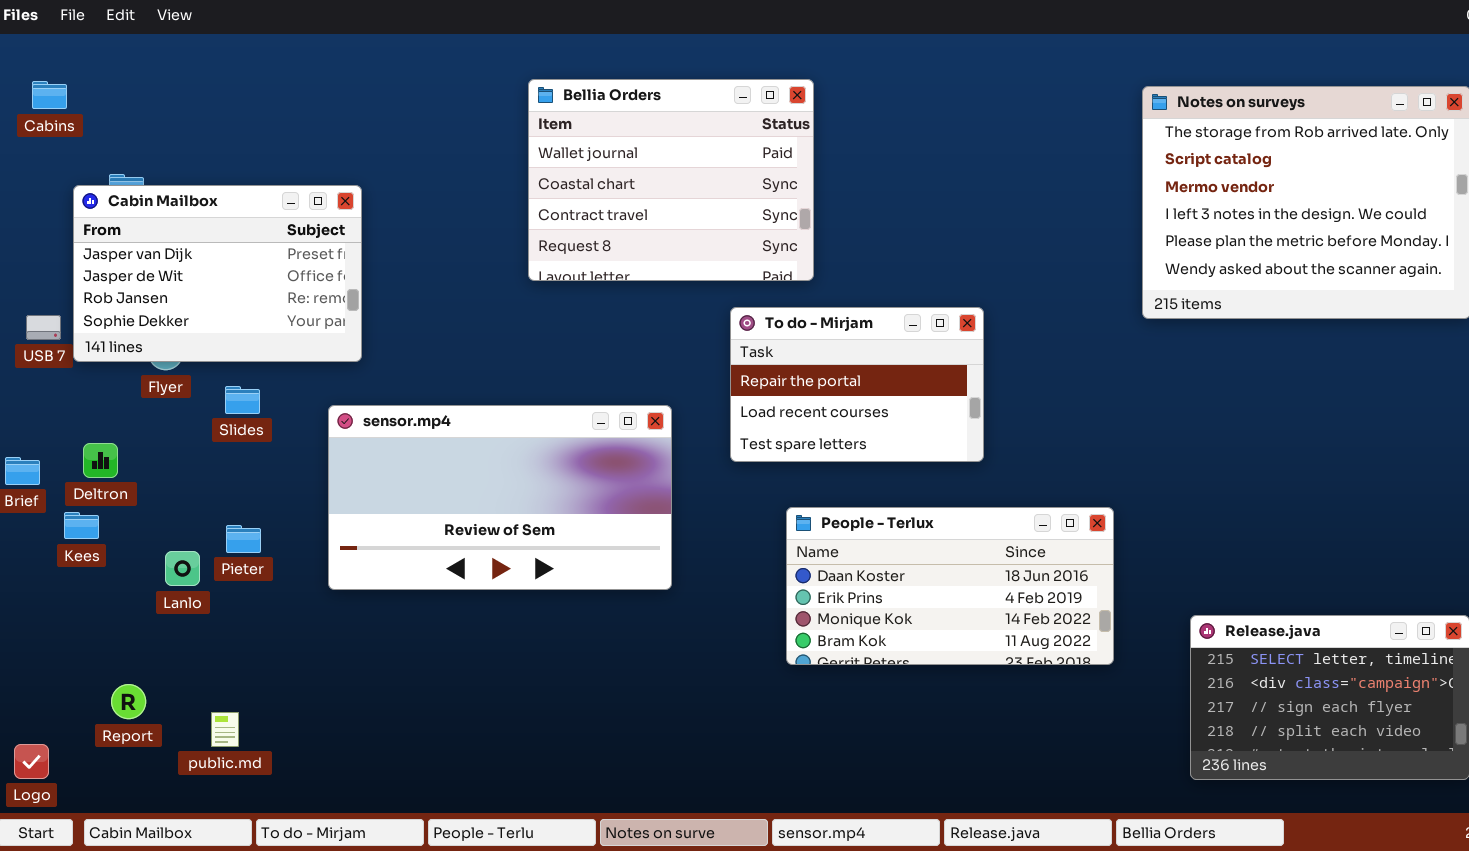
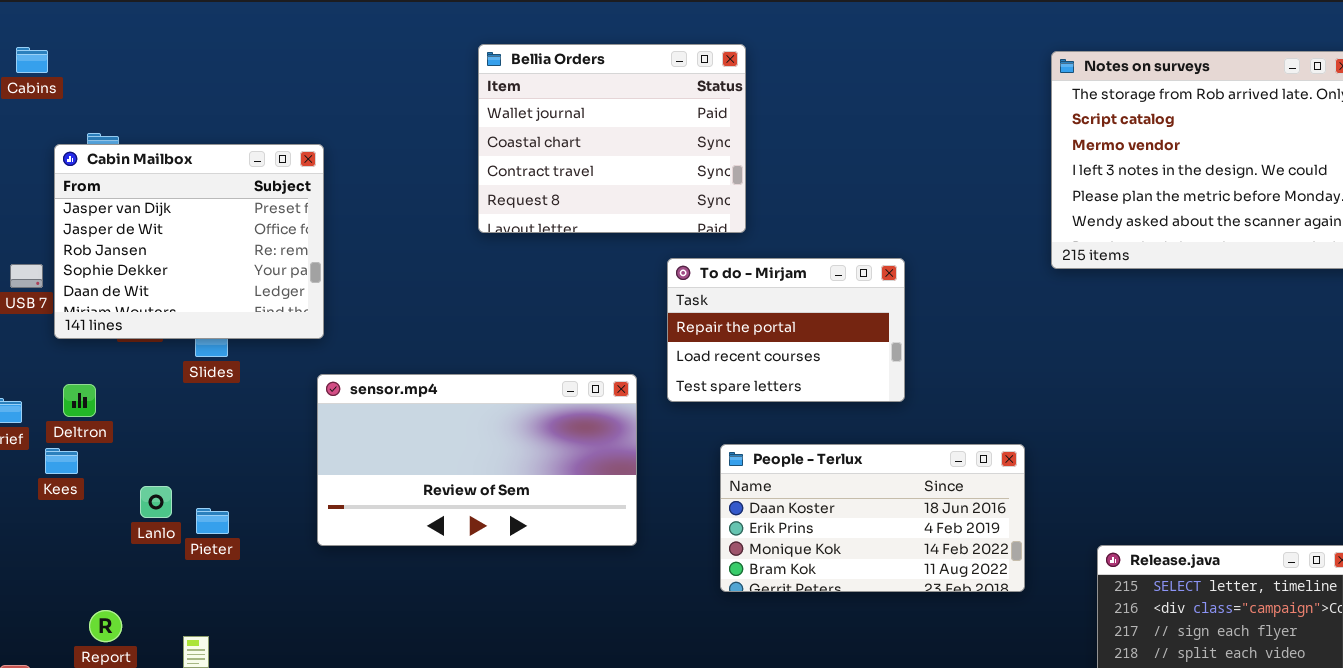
Cabin Mailbox: [73,185,362,362] -> [54,144,324,339], resized
sensor.mp4: [328,405,672,590] -> [317,374,637,546], moved
Pieter: [226,525,261,553] -> [196,508,229,534], moved

